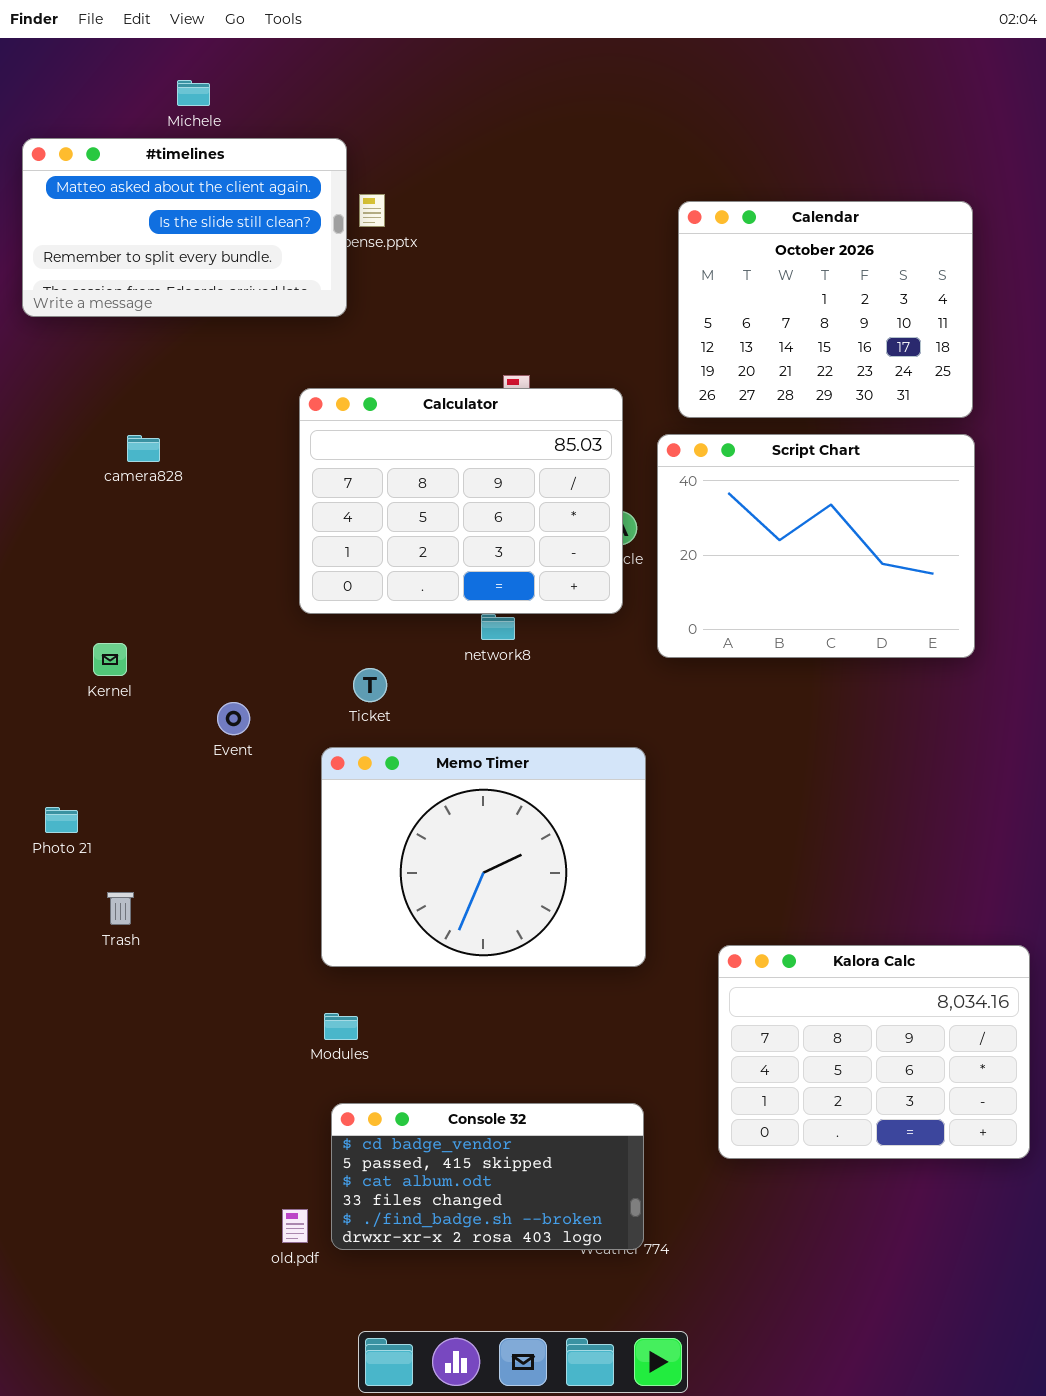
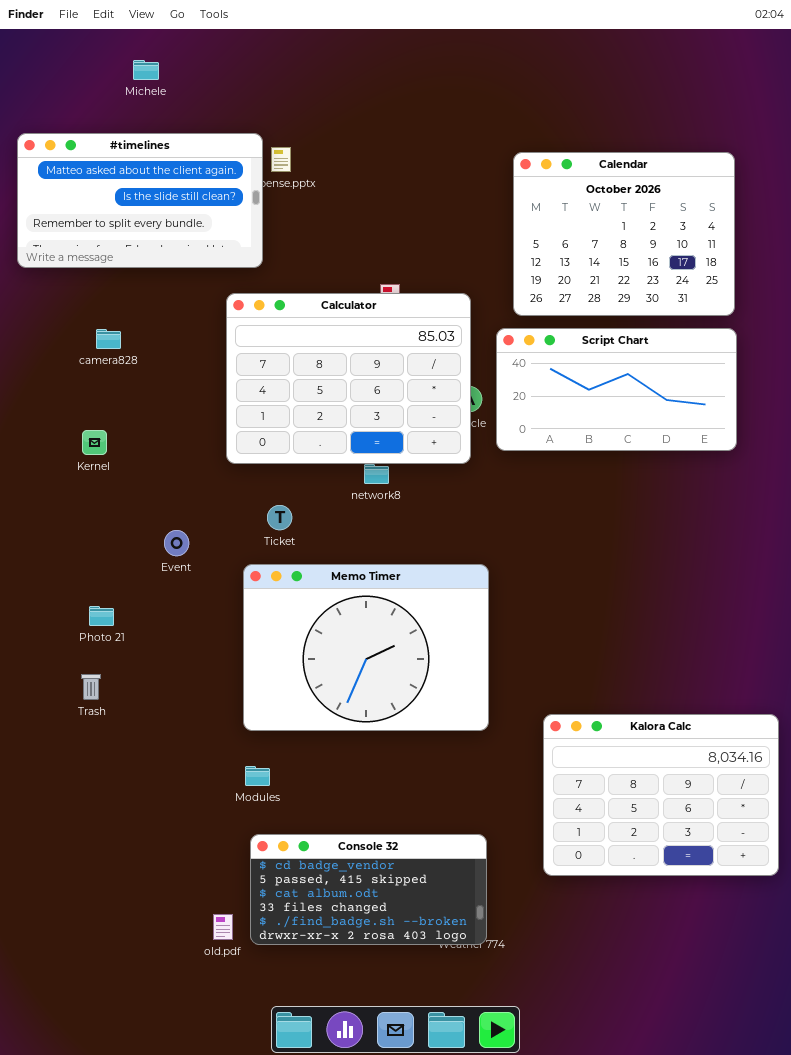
#timelines: [22,138,347,317] -> [17,133,263,268], moved
Script Chart: [657,434,975,658] -> [496,328,737,451], resized
Kernel: [93,643,127,676] -> [82,430,107,455], moved
Photo 21: [45,807,78,833] -> [89,606,114,626], moved

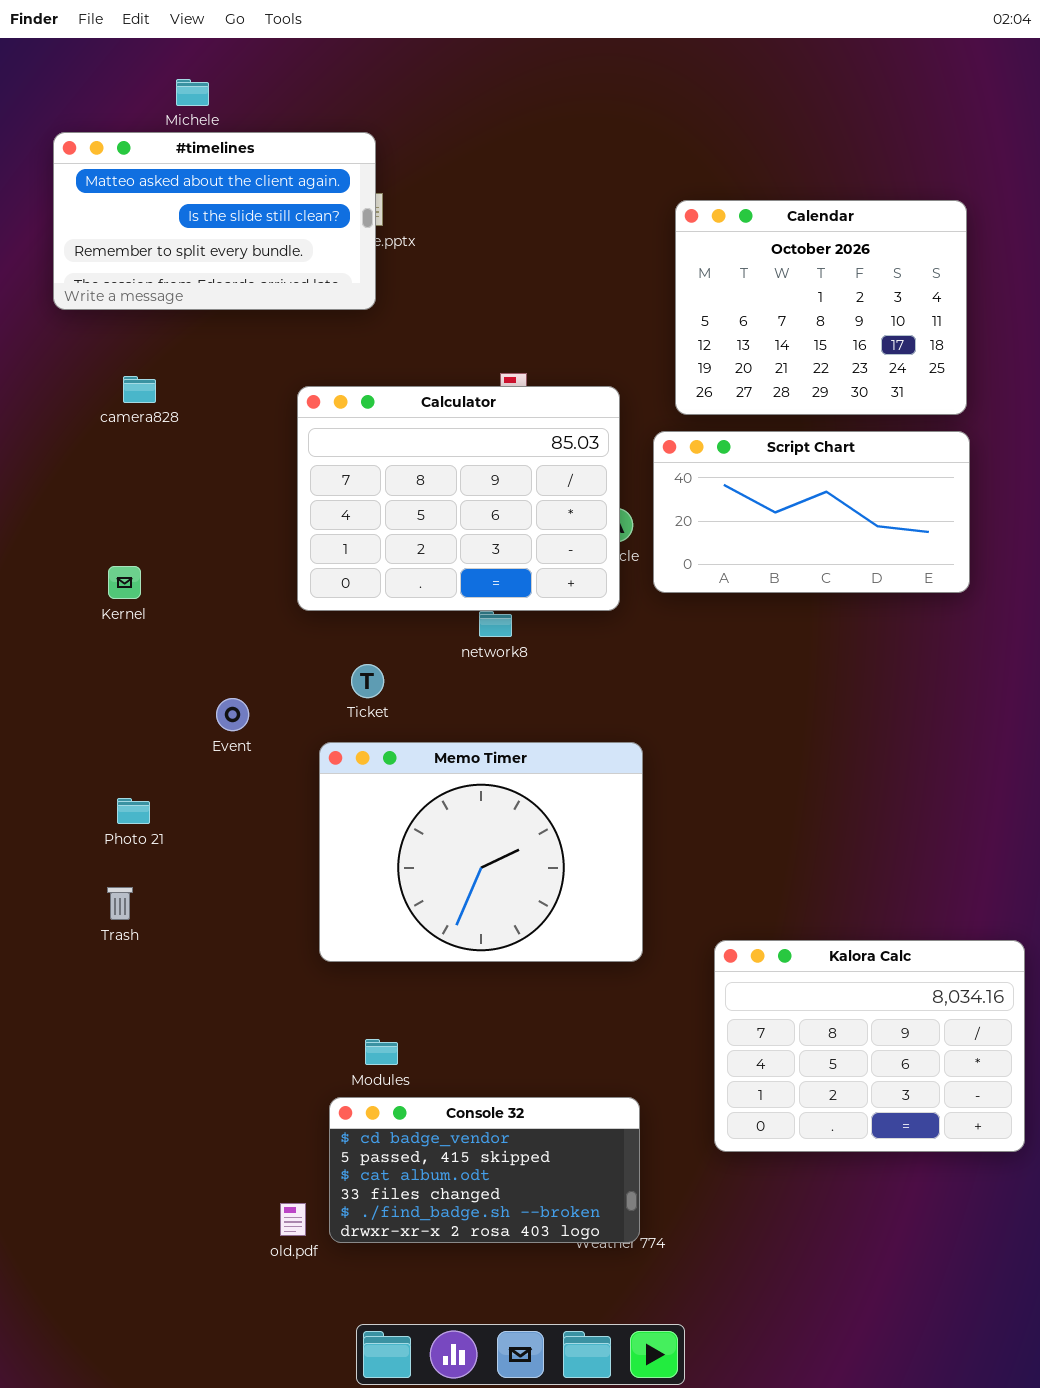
#timelines: [17,133,263,268] -> [53,132,376,310], moved
camera828: [96,329,121,349] -> [123,376,156,403], moved
Modules: [245,766,270,786] -> [365,1039,398,1065], moved

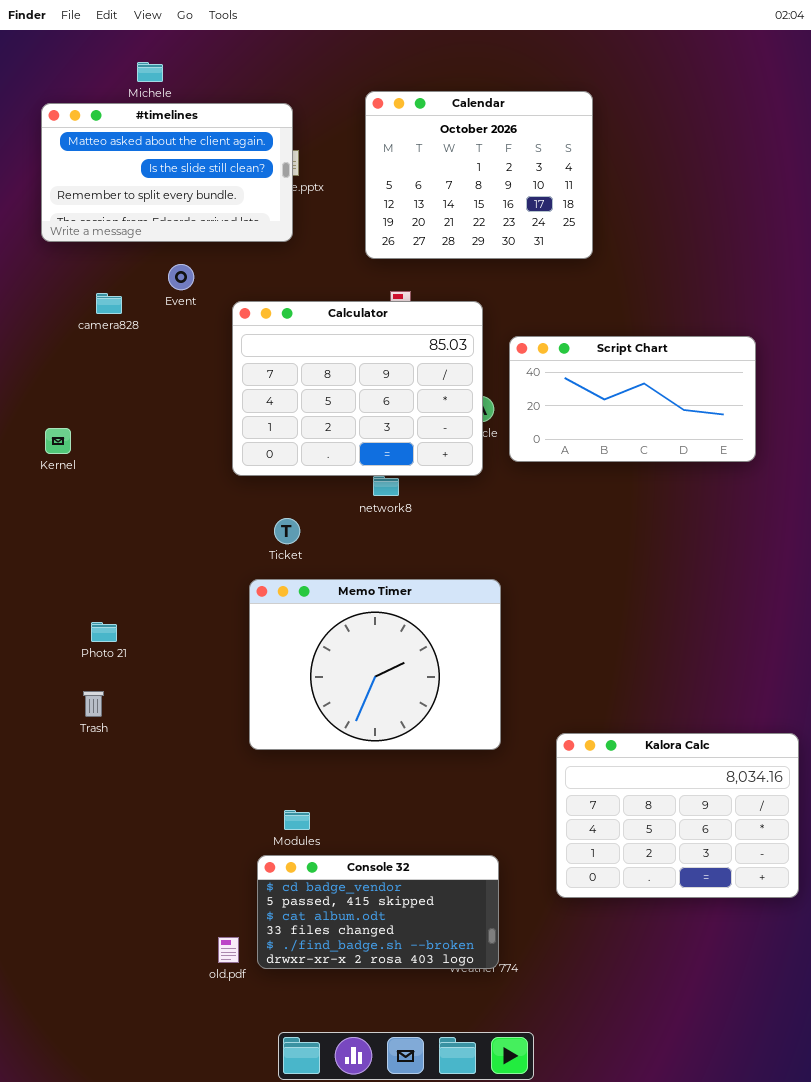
Calendar: [675,200,967,415] -> [365,91,593,259], moved
Kernel: [108,566,141,599] -> [45,428,71,454], moved
Event: [216,698,249,731] -> [168,264,194,290], moved

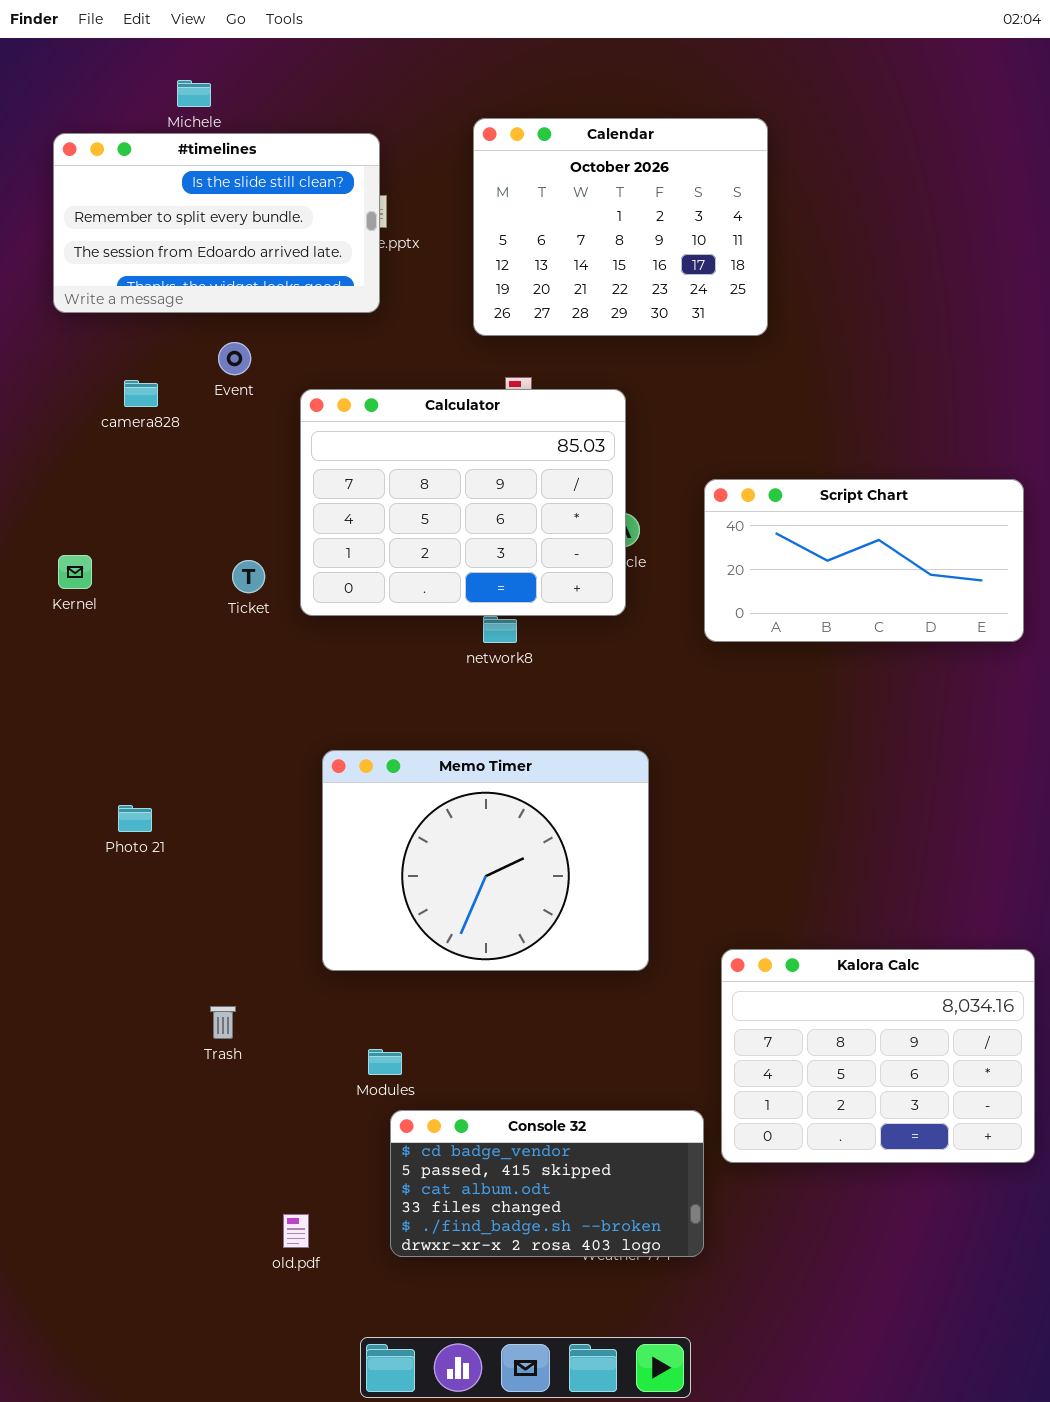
#timelines: [41,103,293,242] -> [53,133,380,313], scrolled down 1 row
Script Chart: [509,336,756,462] -> [704,479,1024,642], moved
Ticket: [274,518,300,544] -> [232,560,265,593], moved
Trash: [83,691,104,717] -> [210,1006,236,1039], moved
Console 32: [257,855,499,969] -> [390,1110,704,1257], moved

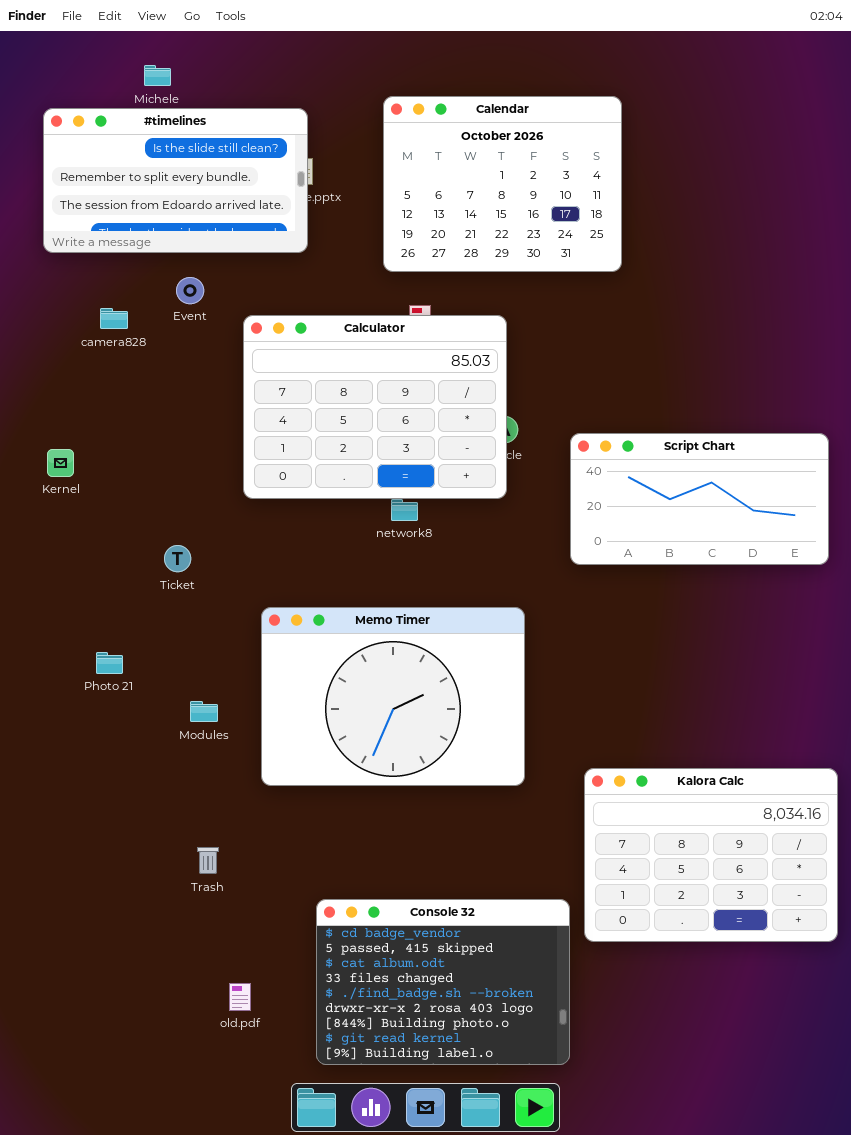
Script Chart: [704,479,1024,642] -> [570,433,829,565], moved
Ticket: [232,560,265,593] -> [164,545,191,572], moved
Trash: [210,1006,236,1039] -> [197,847,219,874], moved
Modules: [368,1049,402,1075] -> [190,701,218,722], moved
Console 32: [390,1110,704,1257] -> [316,899,570,1065], resized

